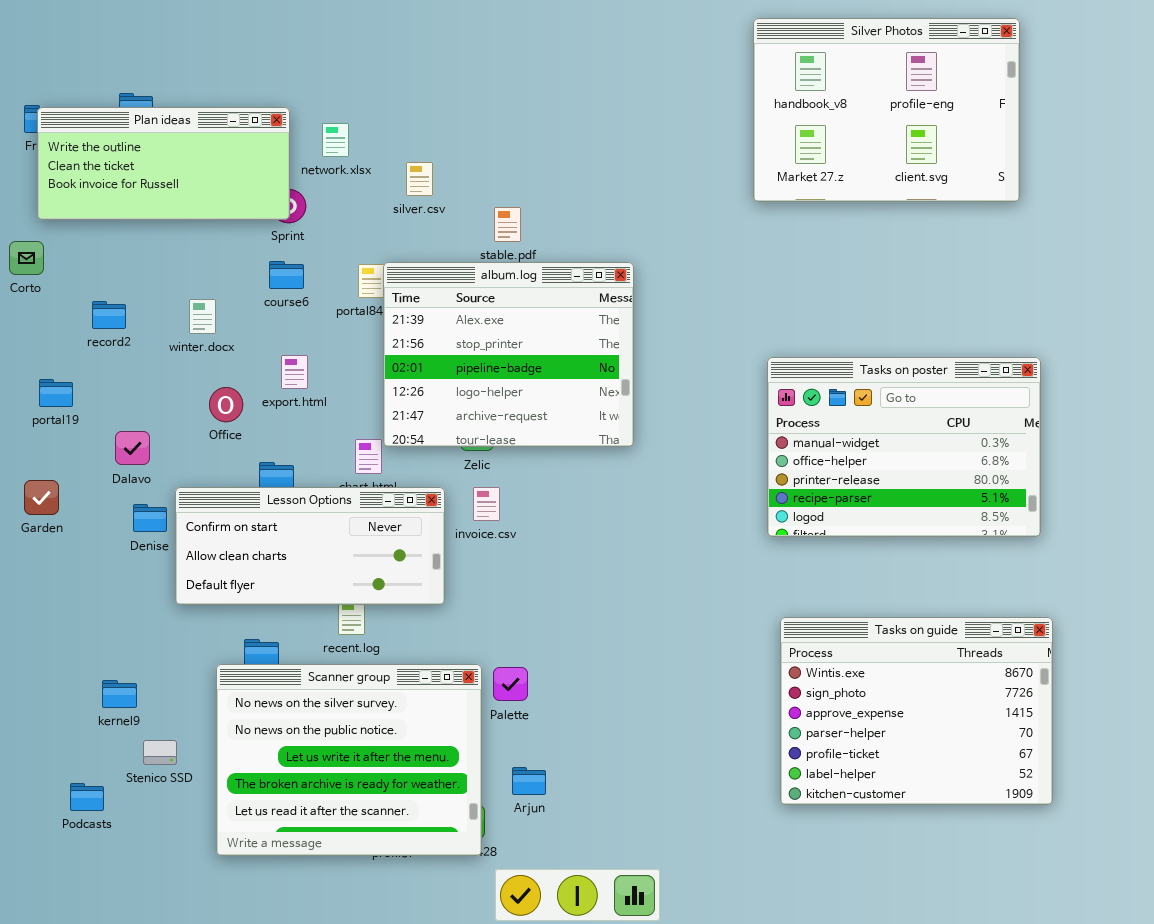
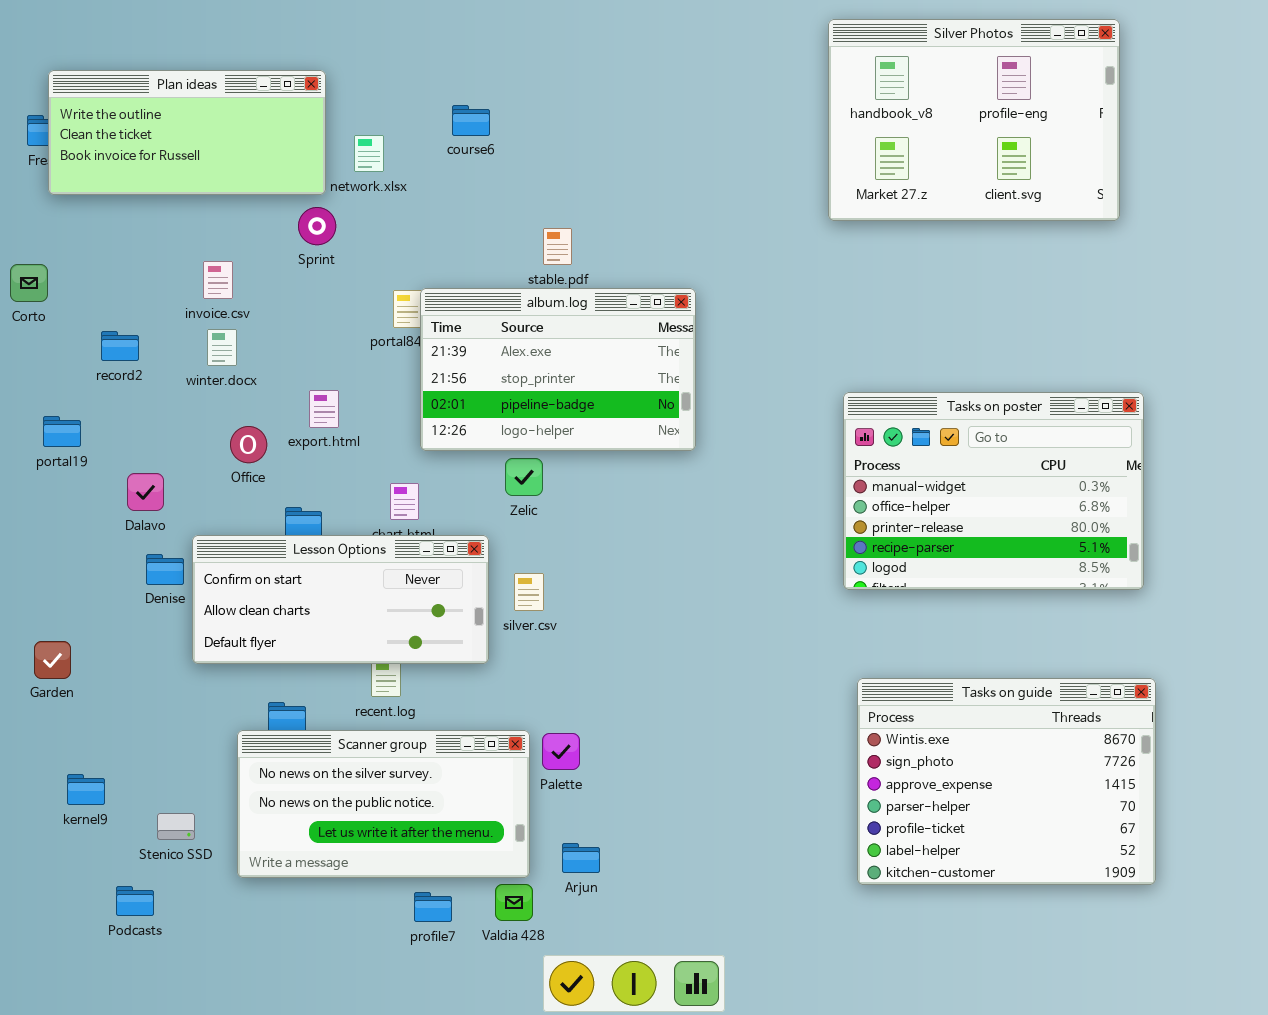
Plan ideas: [37,107,290,220] -> [48,70,326,195], moved
silver.csv: [406,162,433,196] -> [514,573,544,611], moved
course6: [269,261,304,289] -> [452,105,490,136], moved
album.log: [383,262,634,447] -> [420,288,696,451], resized
Garden: [24,480,59,515] -> [34,641,71,679], moved
invoice.csv: [473,487,500,521] -> [203,261,233,299], moved
Scanner group: [216,664,482,856] -> [237,730,530,878], resized
kernel9: [102,680,137,708] -> [67,774,105,805], moved
Podcasts: [70,783,104,811] -> [116,886,154,916], moved

